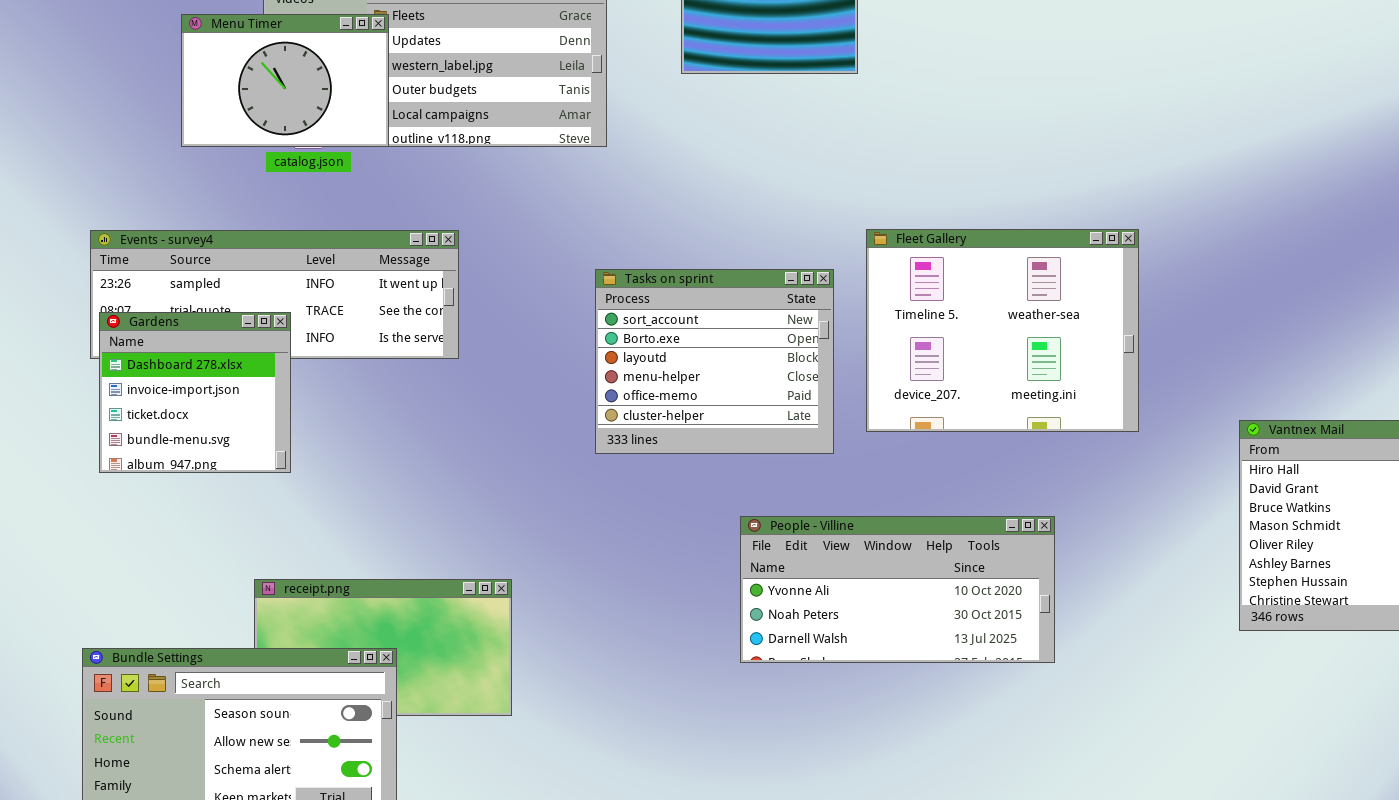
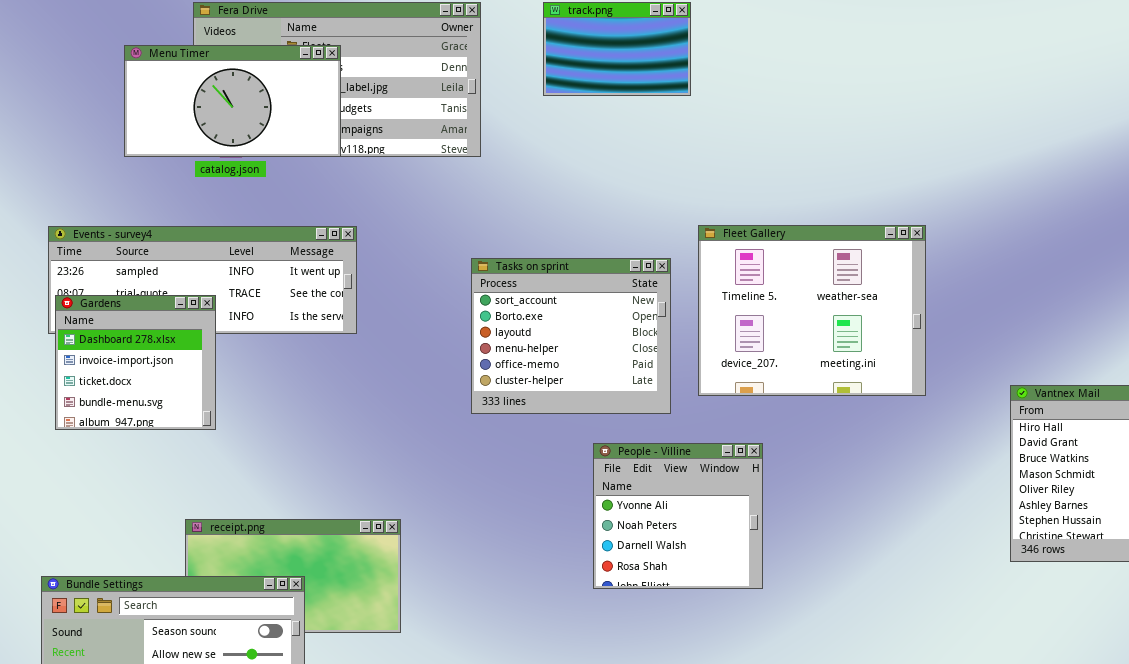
Menu Timer: [181,14,389,147] -> [124,45,341,157], resized
People - Villine: [740,516,1055,663] -> [593,443,763,589], resized

